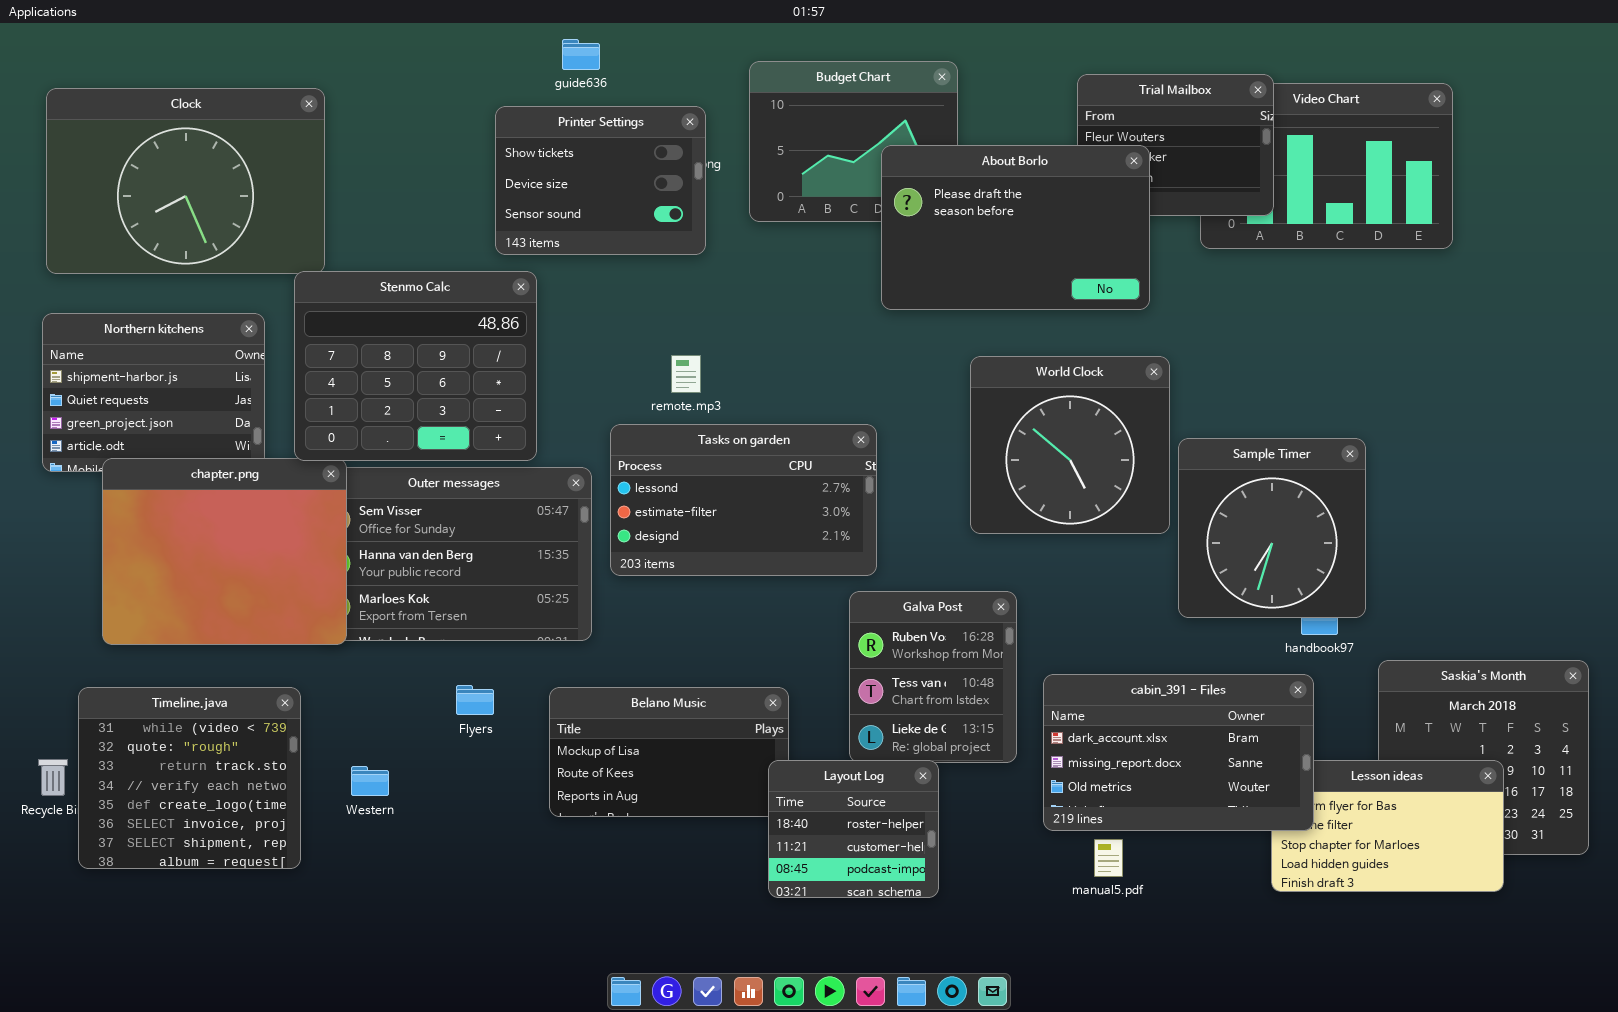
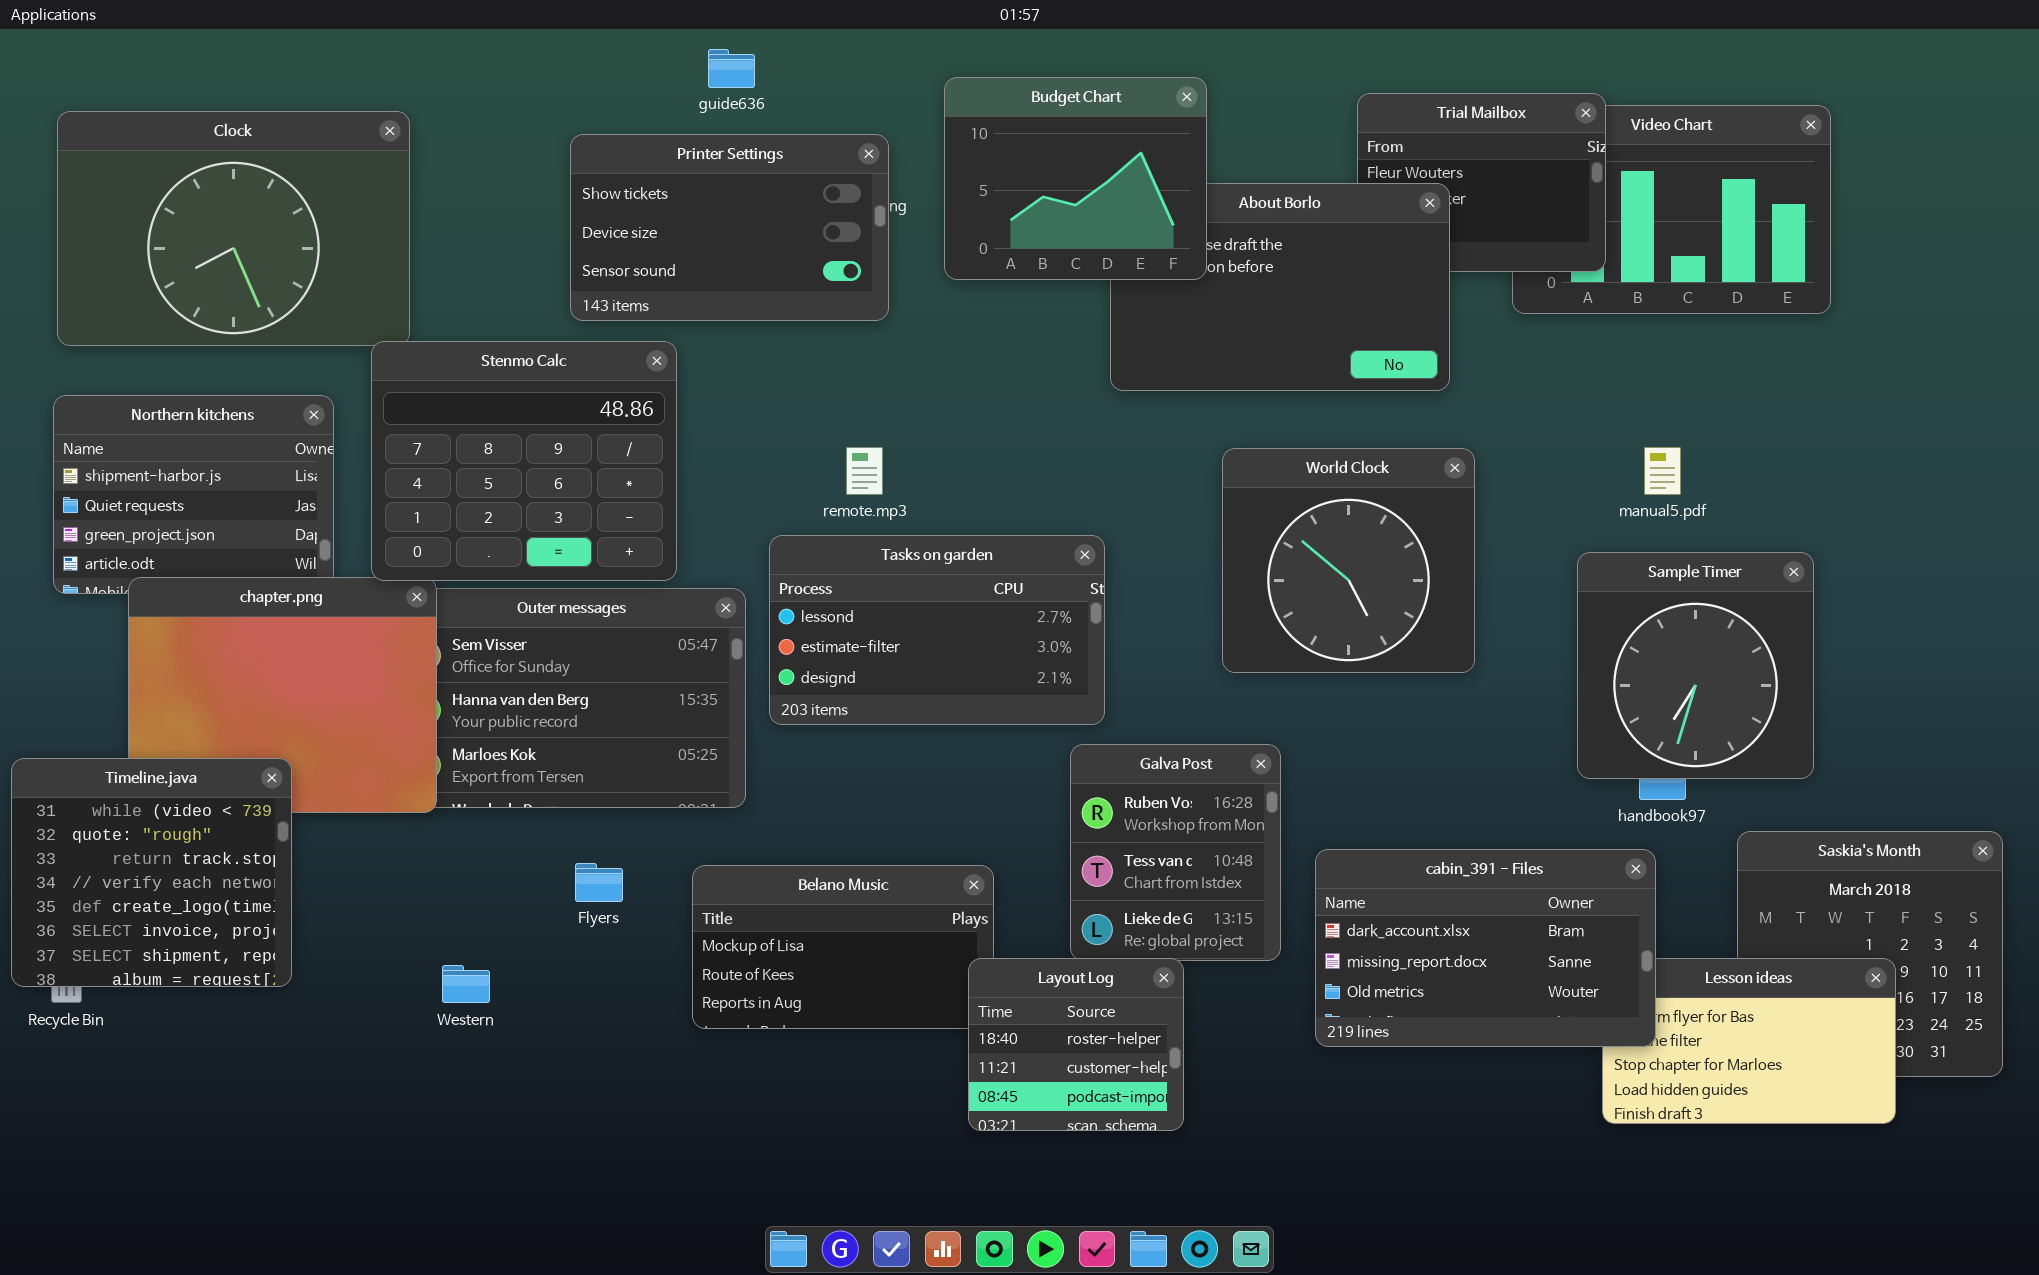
Budget Chart: [749,61,958,222] -> [944,77,1207,280], raised
Printer Settings: [495,106,706,255] -> [570,134,889,321], resized
Sample Timer: [1178,438,1366,618] -> [1577,552,1814,779], moved
Timeline.java: [78,687,301,869] -> [11,758,292,987], moved
manual5.pdf: [1094,839,1123,877] -> [1644,447,1681,495], moved

